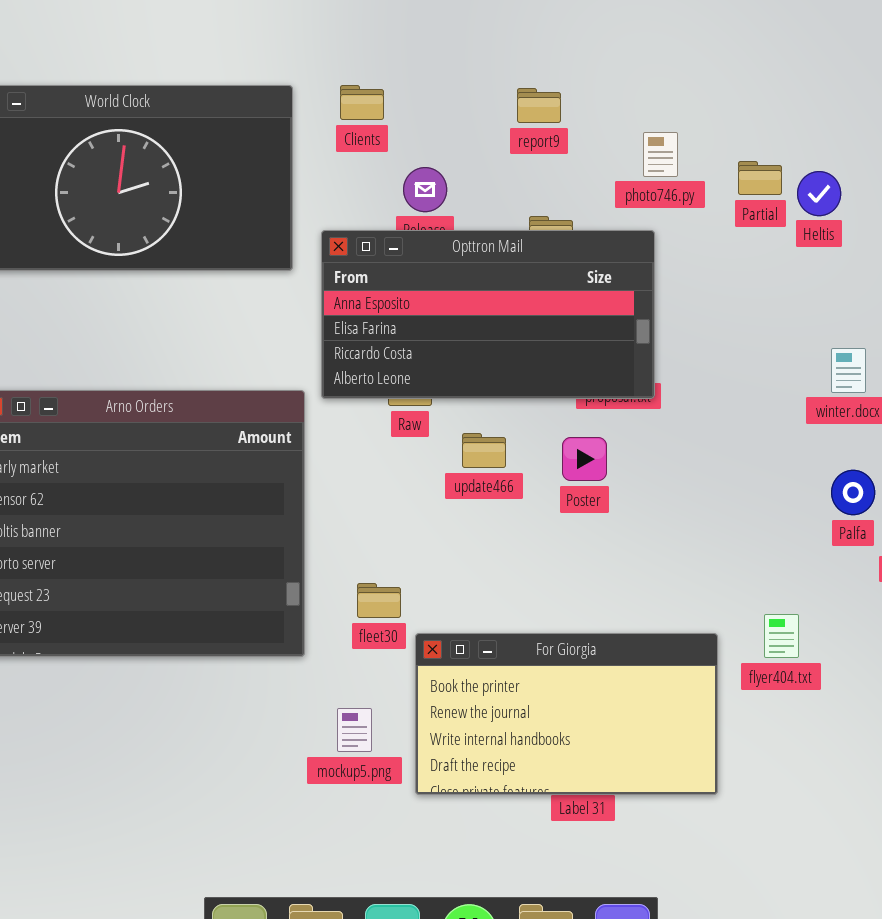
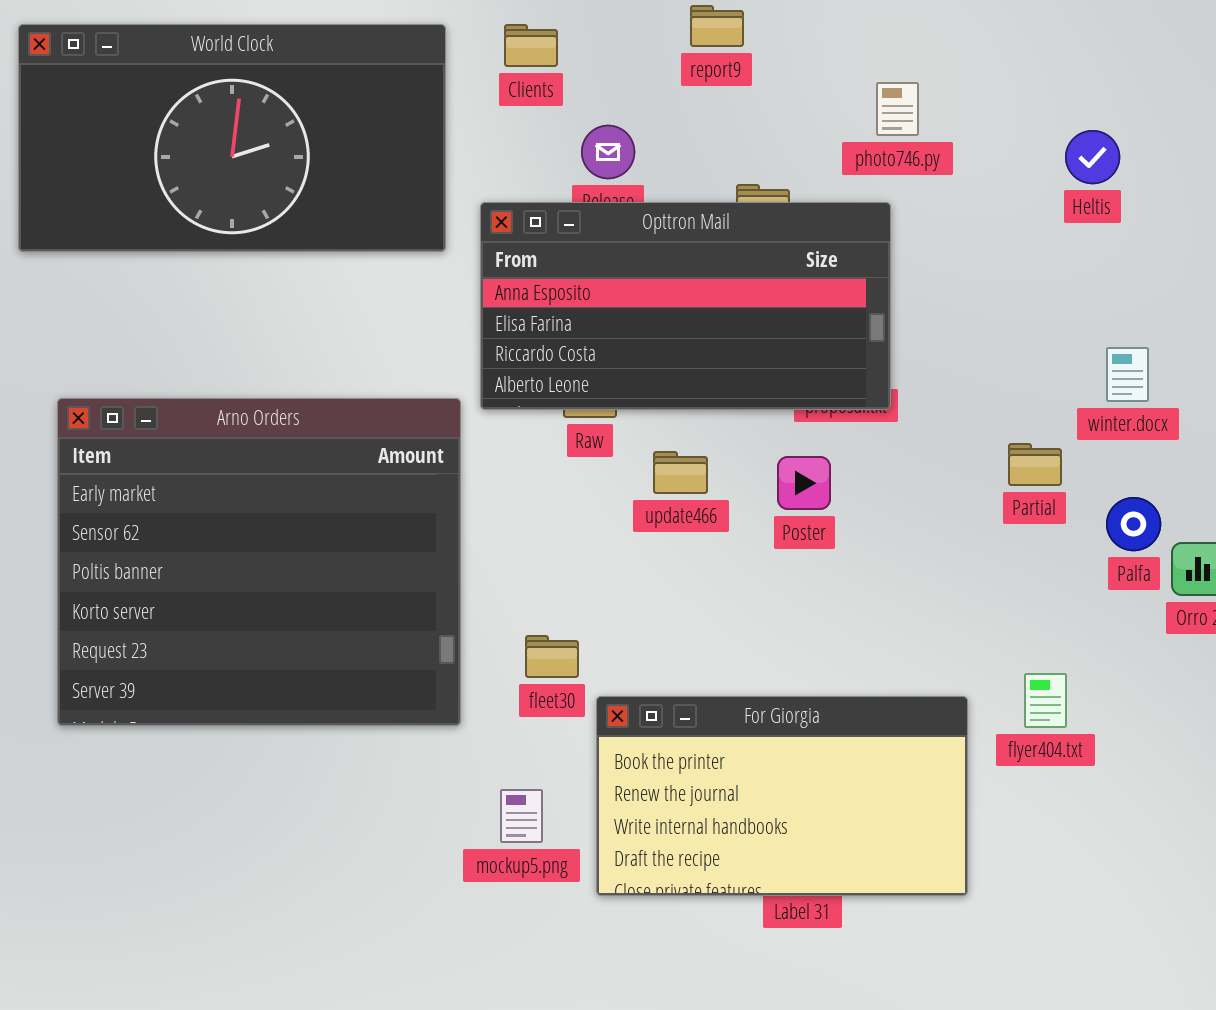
report9: [517,88,561,123] -> [690,5,744,47], moved
Partial: [738,161,782,195] -> [1008,443,1062,486], moved

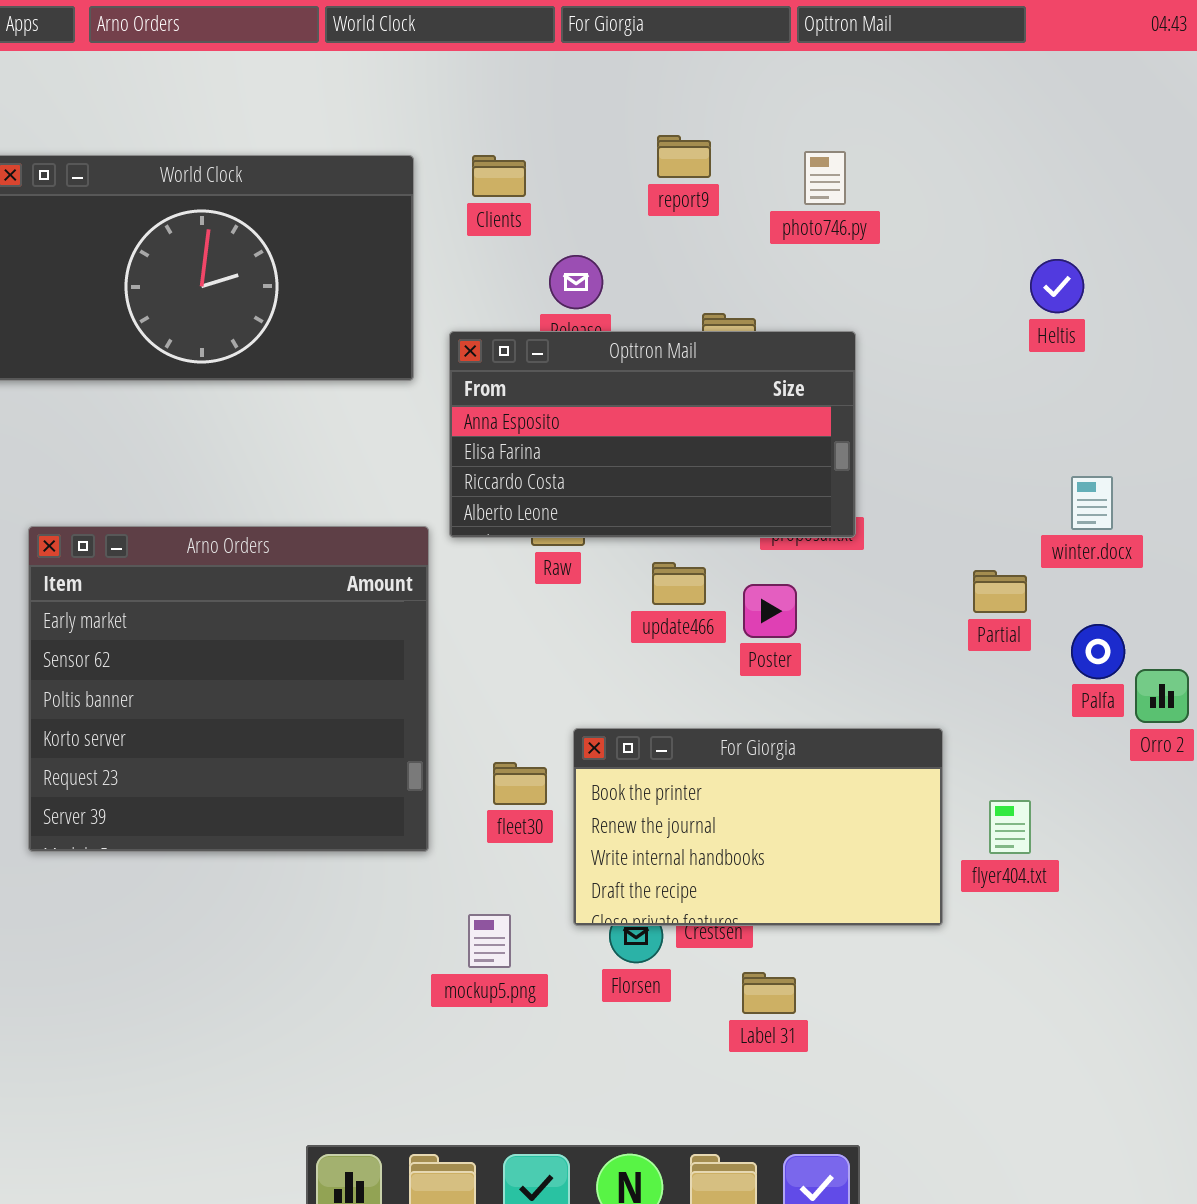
photo746.py: [876,82,919,136] -> [804,151,846,205], moved
update466: [653,451,708,494] -> [652,562,706,605], moved
For Giorgia: [596,696,968,896] -> [573,728,943,926], moved

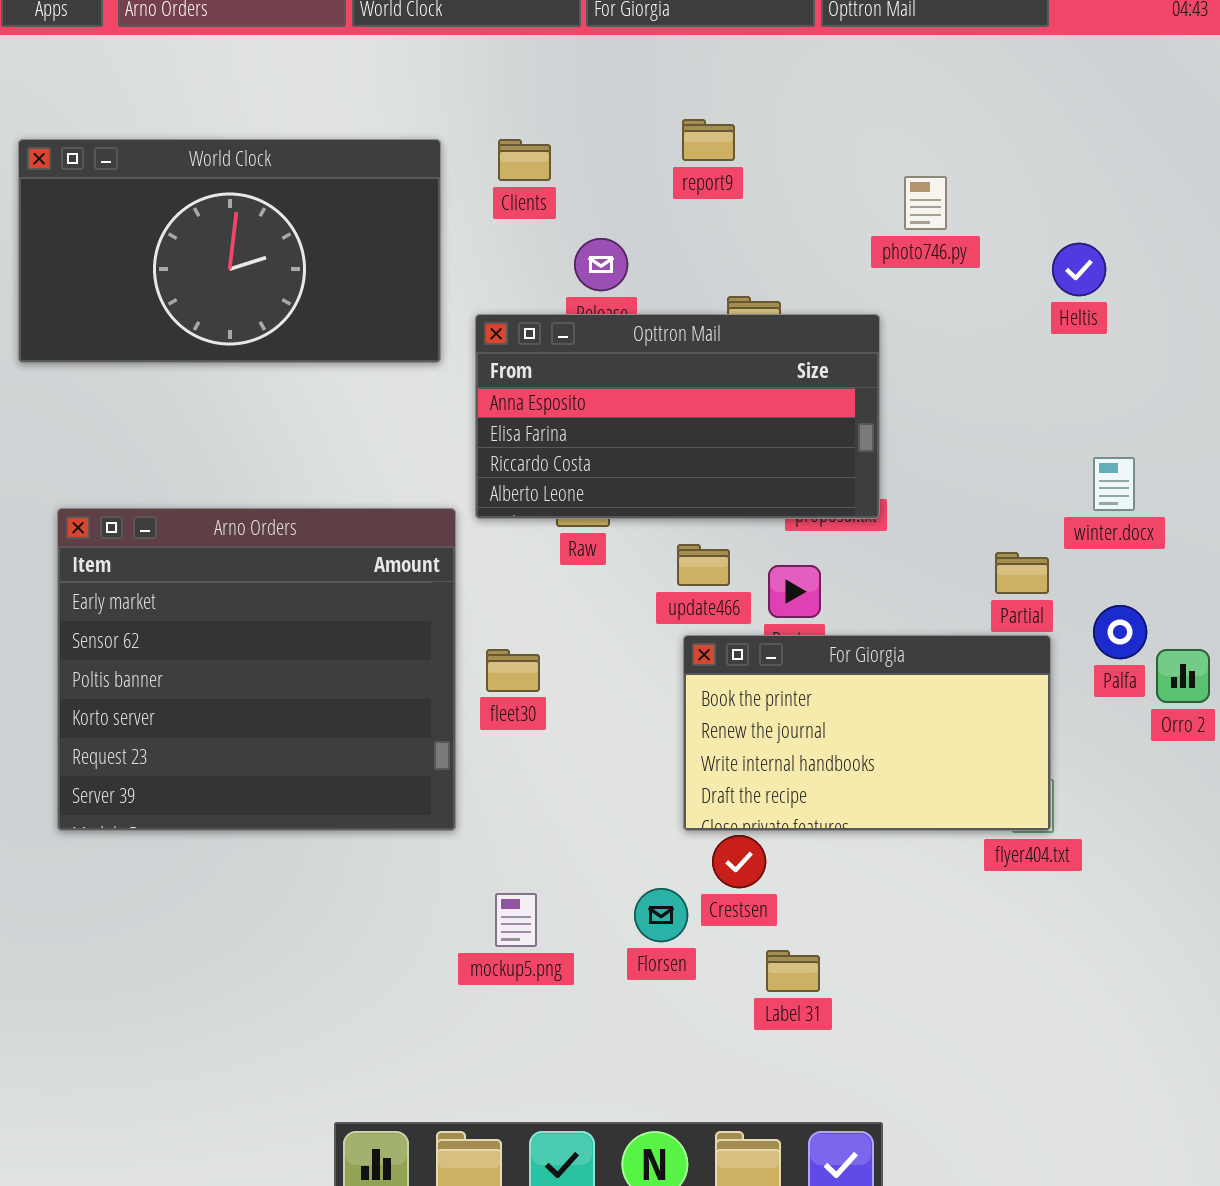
photo746.py: [804,151,846,205] -> [904,176,947,230], moved
For Giorgia: [573,728,943,926] -> [683,635,1051,831], moved
fleet30: [493,762,547,805] -> [486,649,540,692], moved

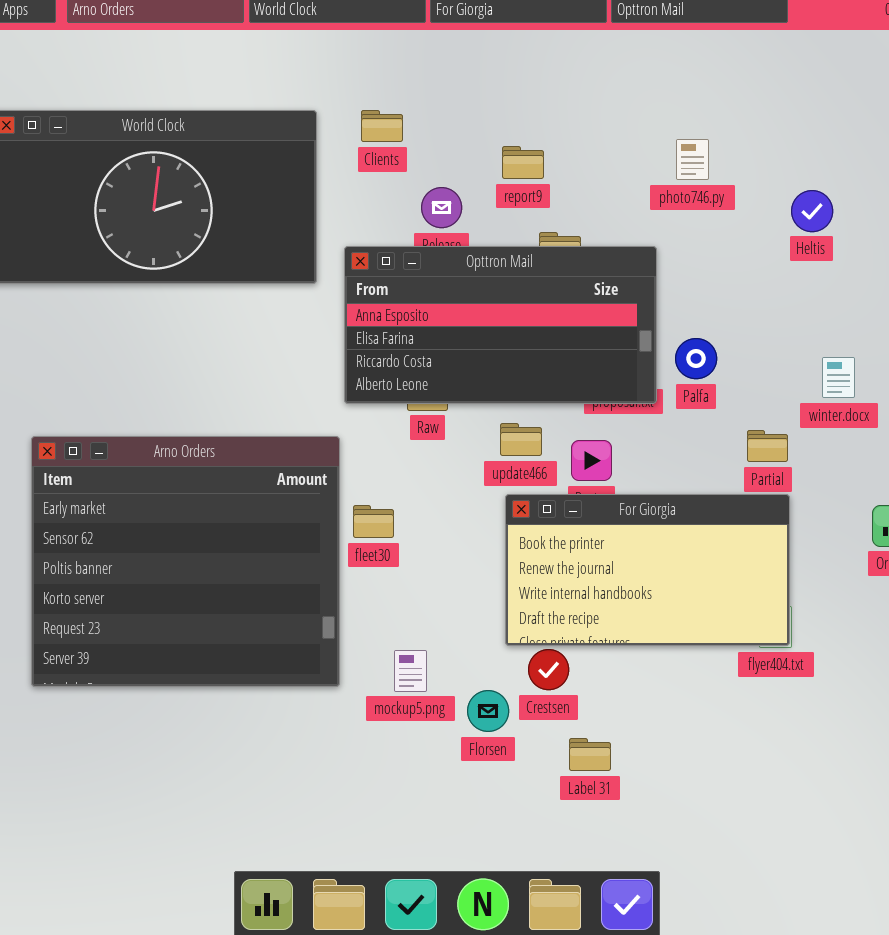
report9: [682,119,735,161] -> [502,146,544,179], moved
Arno Orders: [57,508,456,831] -> [31,436,340,687], moved
Palfa: [1093,605,1147,659] -> [675,338,717,379], moved
mockup5.png: [495,893,537,947] -> [394,650,427,692], moved

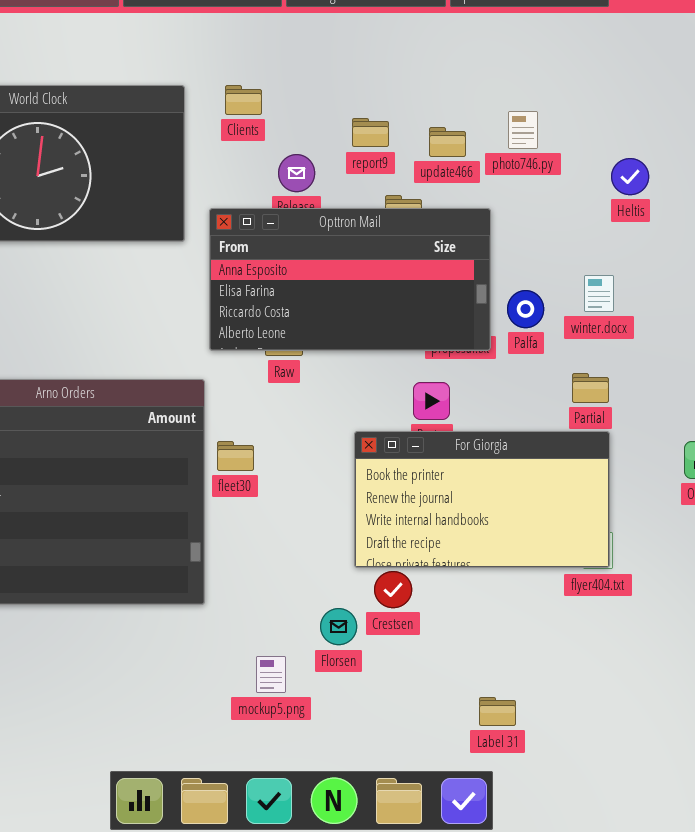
winter.docx: [822,357,855,398] -> [584,275,614,312], moved
update466: [500,423,542,456] -> [429,127,466,157], moved
mockup5.png: [394,650,427,692] -> [256,656,286,693], moved
Label 31: [569,738,611,771] -> [479,697,516,726], moved

